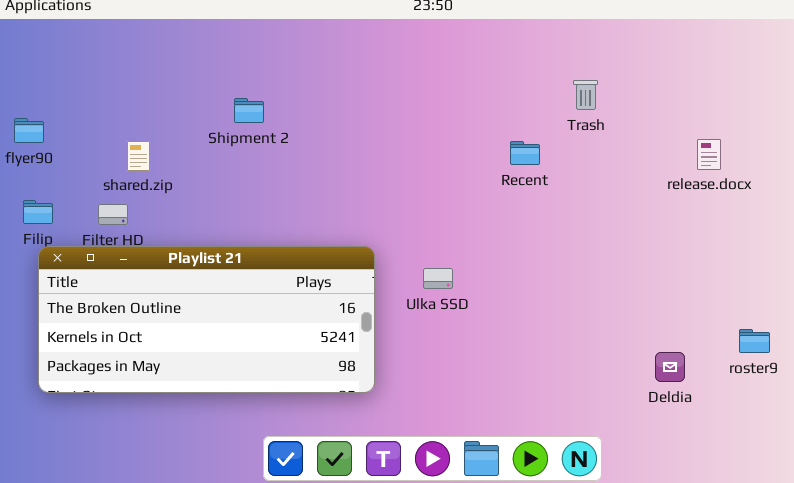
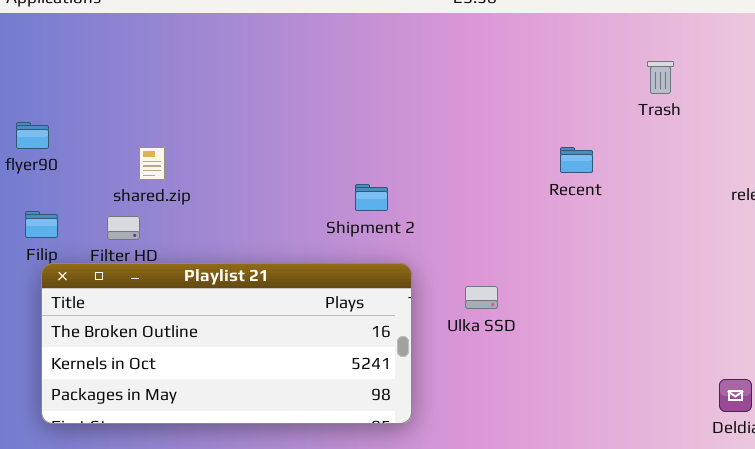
Trash: [573,80,598,110] -> [647,61,674,94], moved
Shipment 2: [234,98,264,123] -> [355,184,388,211], moved

